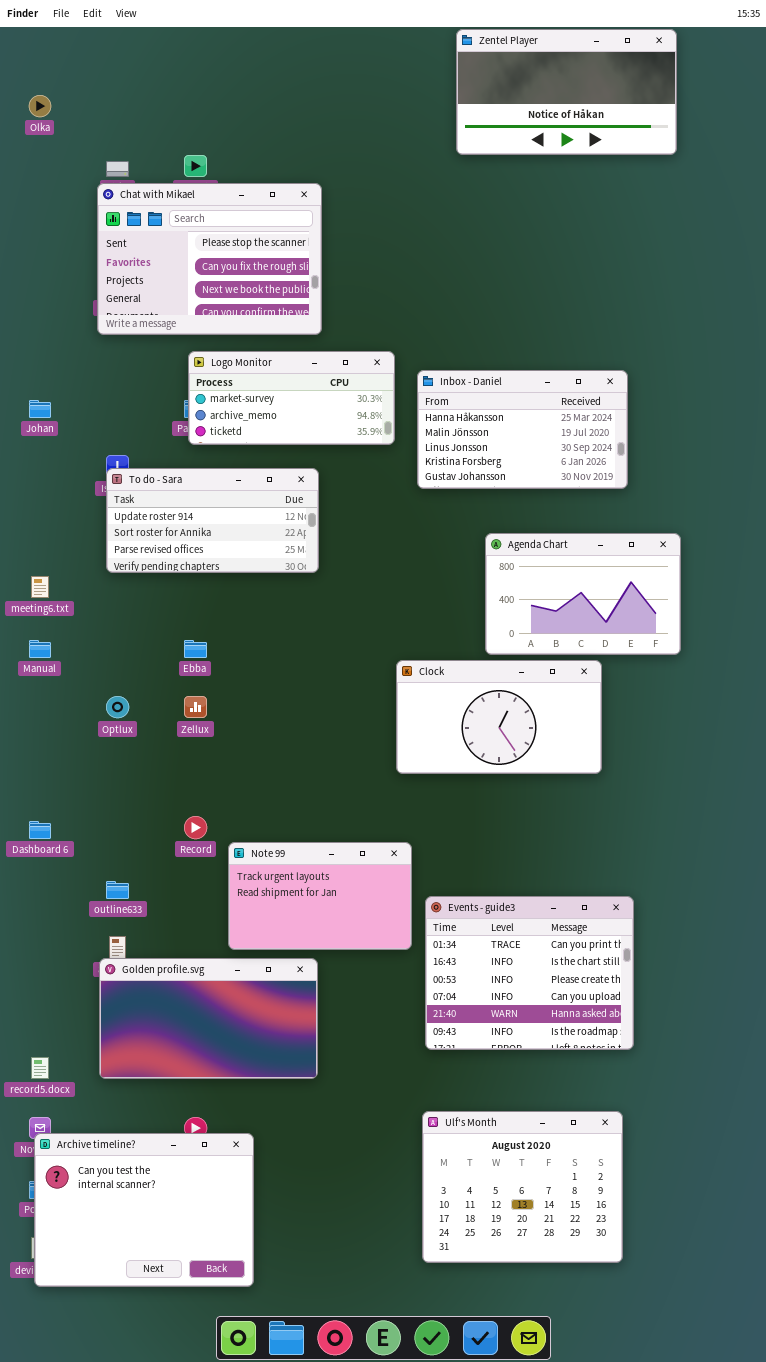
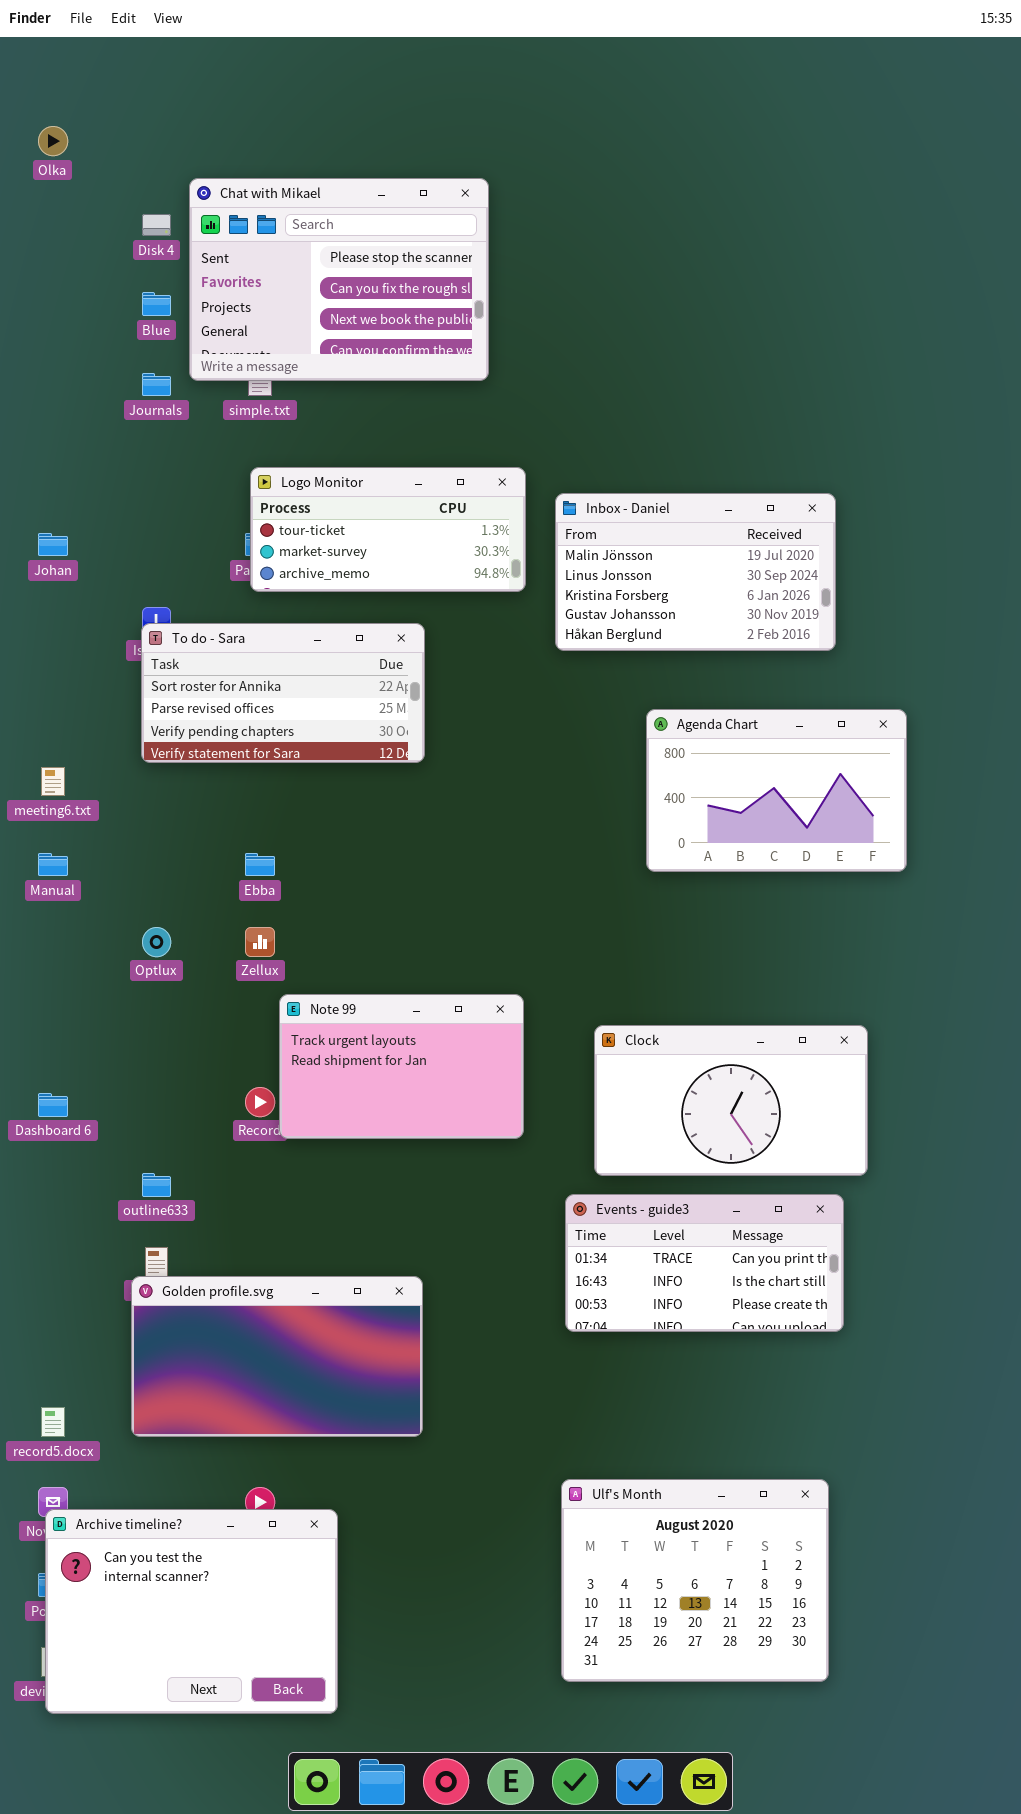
Zentel Player: [456,29,677,155] -> none, closed
Chat with Mikael: [97,183,322,335] -> [189,178,489,381], moved
Logo Monitor: [188,351,395,445] -> [250,467,526,592], scrolled up 1 row
Inbox - Daniel: [417,370,628,489] -> [555,493,836,651], scrolled down 1 row
To do - Sara: [106,468,319,573] -> [141,623,425,763], scrolled down 1 row
Clock: [396,660,602,774] -> [594,1025,868,1176], moved
Note 99: [228,842,412,950] -> [279,994,524,1139], moved
Events - guide3: [425,896,634,1050] -> [565,1194,844,1332], resized

